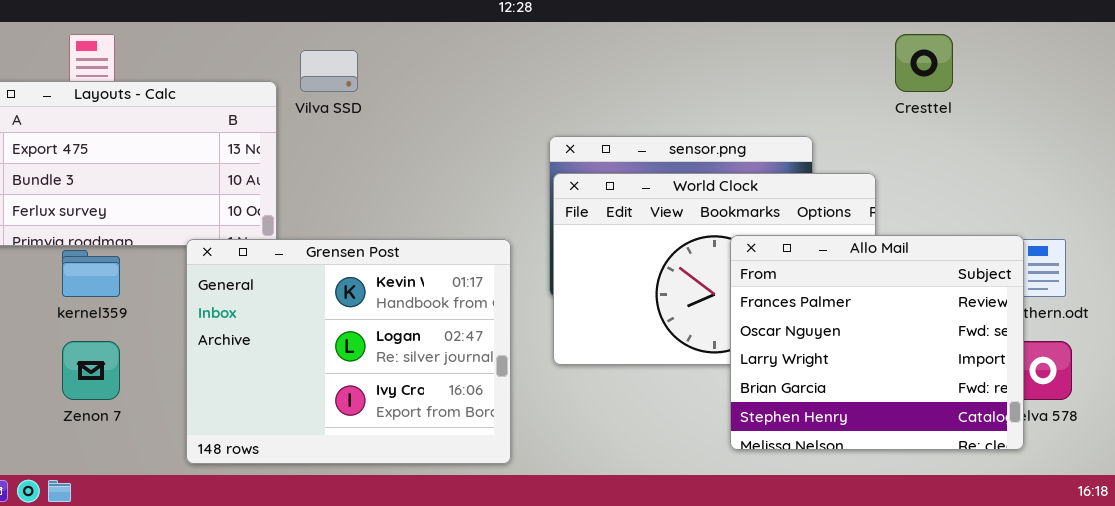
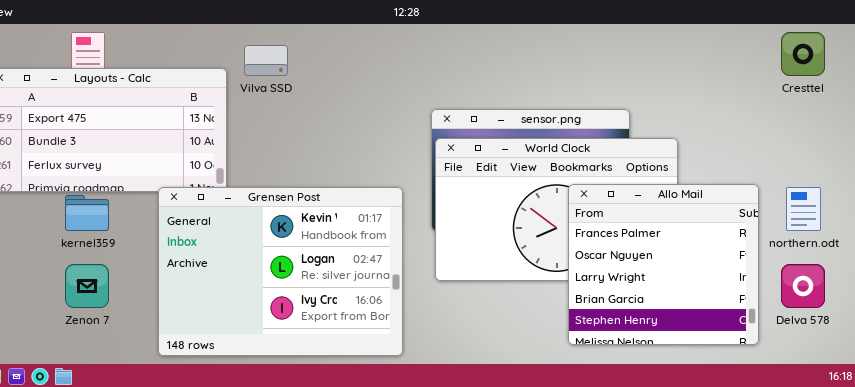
Cresttel: [895,34,953,92] -> [781,32,825,76], moved
Allo Mail: [730,235,1024,450] -> [568,184,759,345], resized

